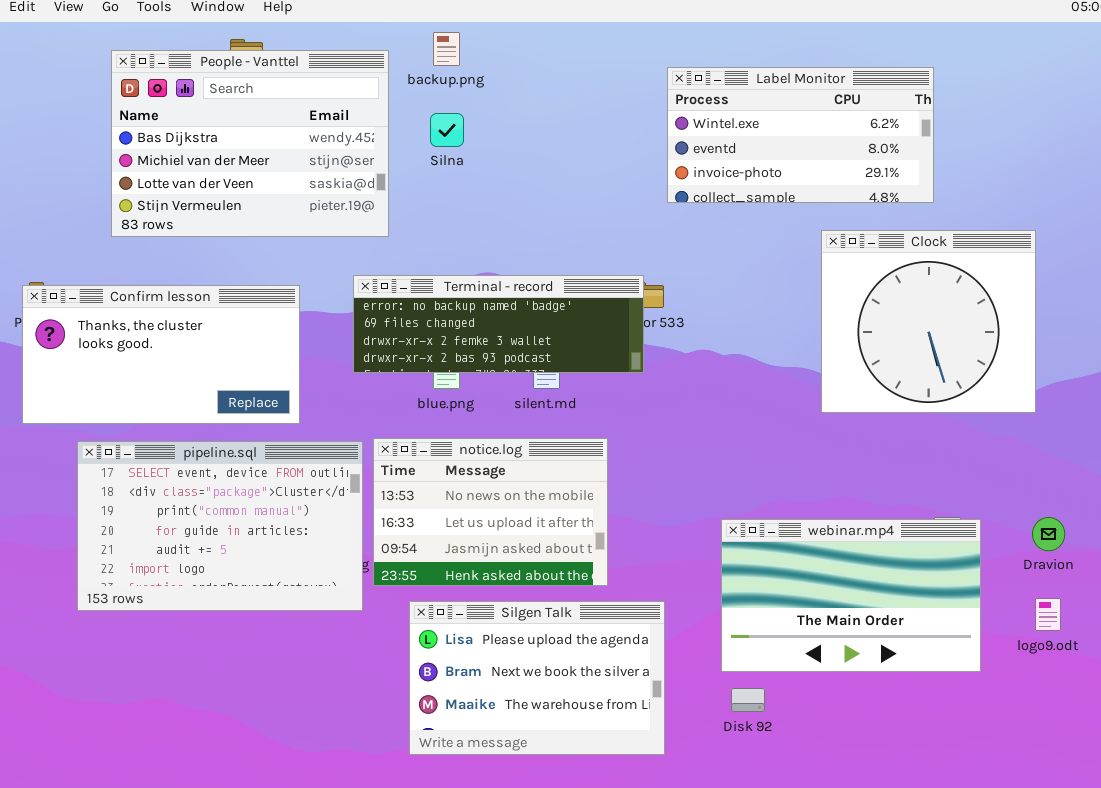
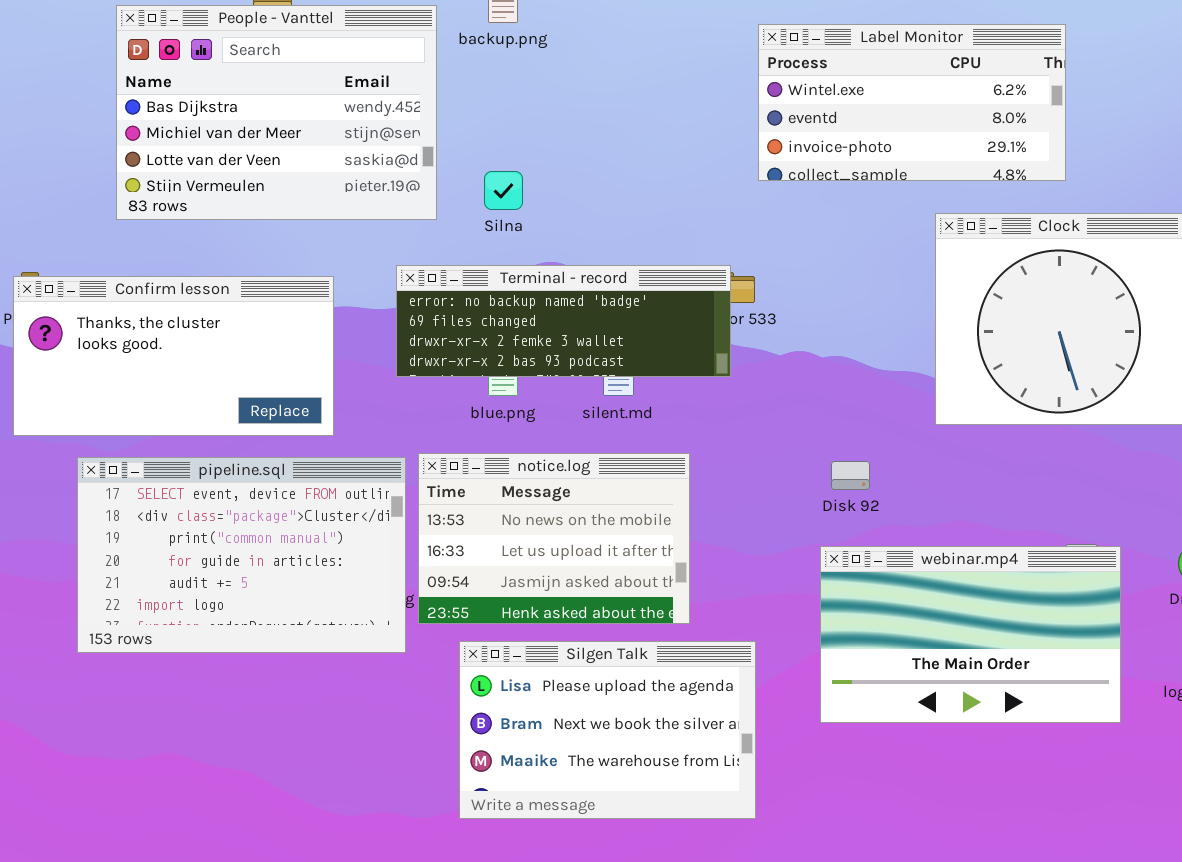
Silna: [430,113,464,147] -> [484,171,523,210], moved
Disk 92: [731,688,765,712] -> [831,461,870,490], moved

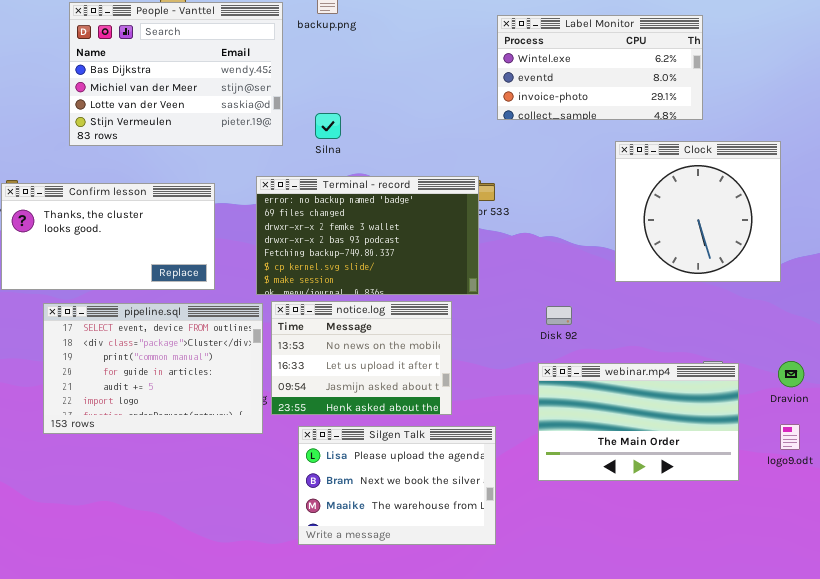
Terminal - record: [396,265,731,377] -> [256,176,479,295], resized

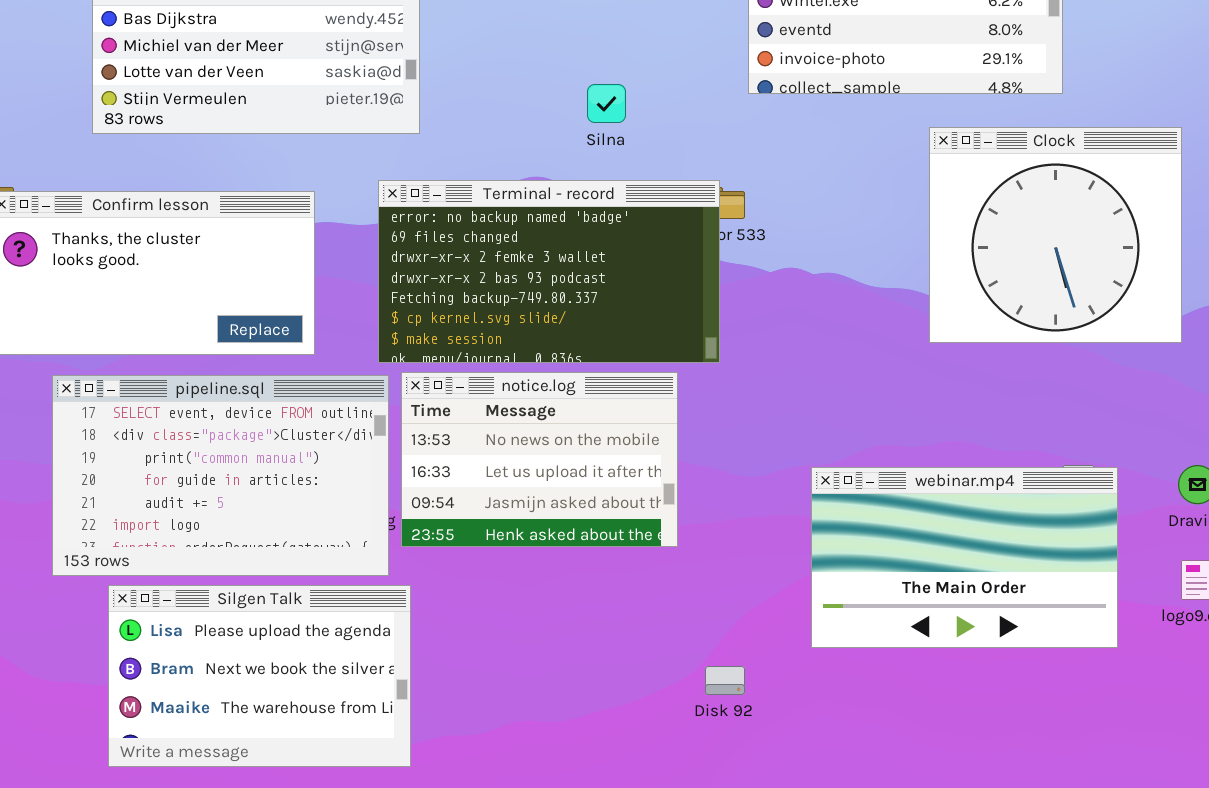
Silna: [315,113,341,139] -> [587,84,626,123], moved
Disk 92: [546,306,572,325] -> [705,666,745,695], moved
Silgen Talk: [298,426,496,545] -> [108,585,411,767], moved

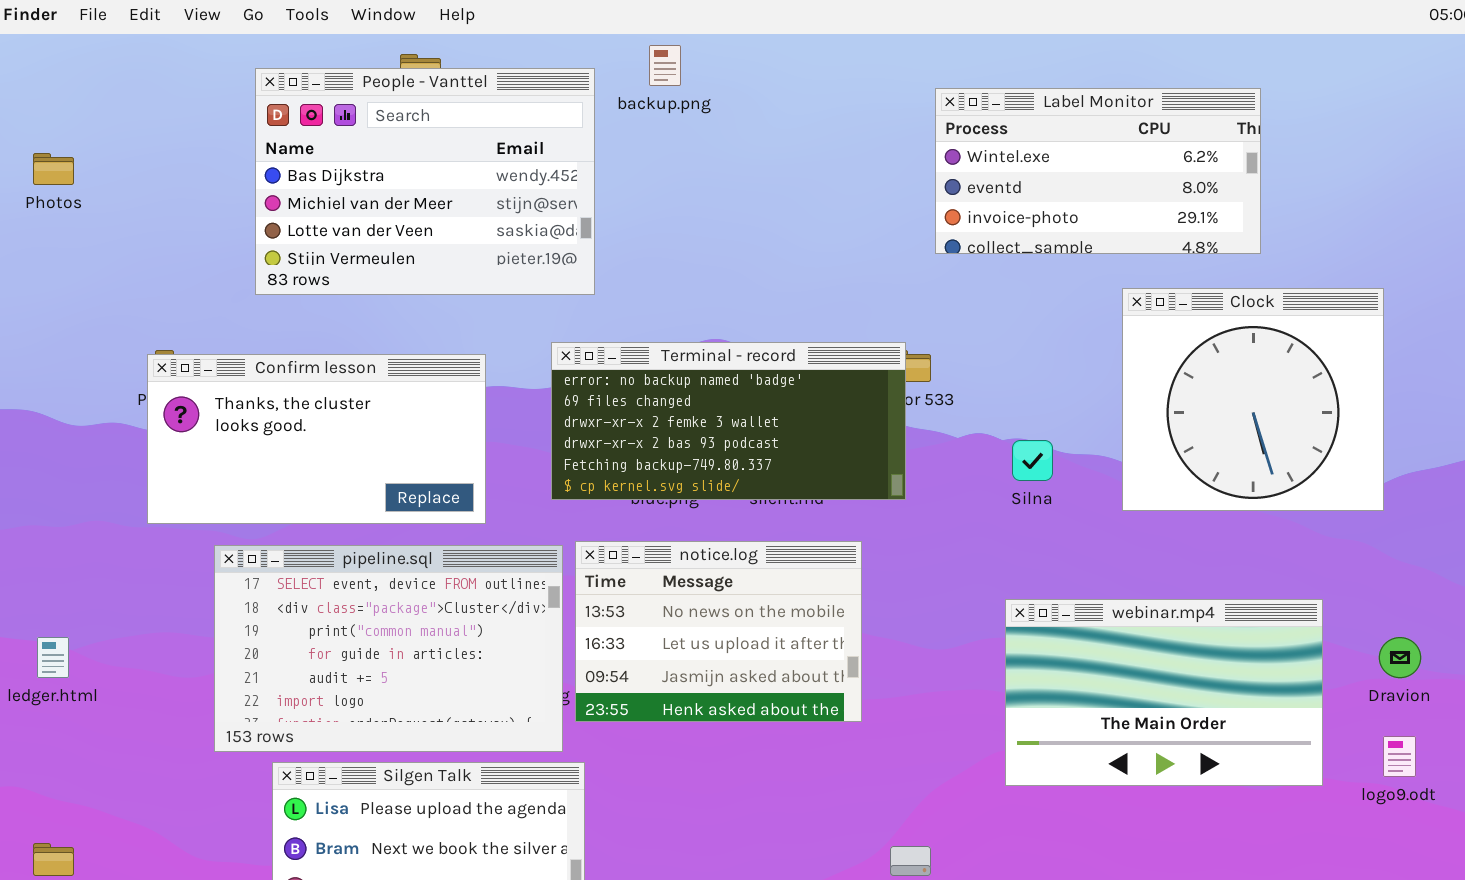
Silna: [587,84,626,123] -> [1012,440,1053,481], moved
Terminal - record: [378,180,720,363] -> [551,342,906,500], resized
webinar.mp4: [811,467,1118,648] -> [1005,599,1323,786], moved

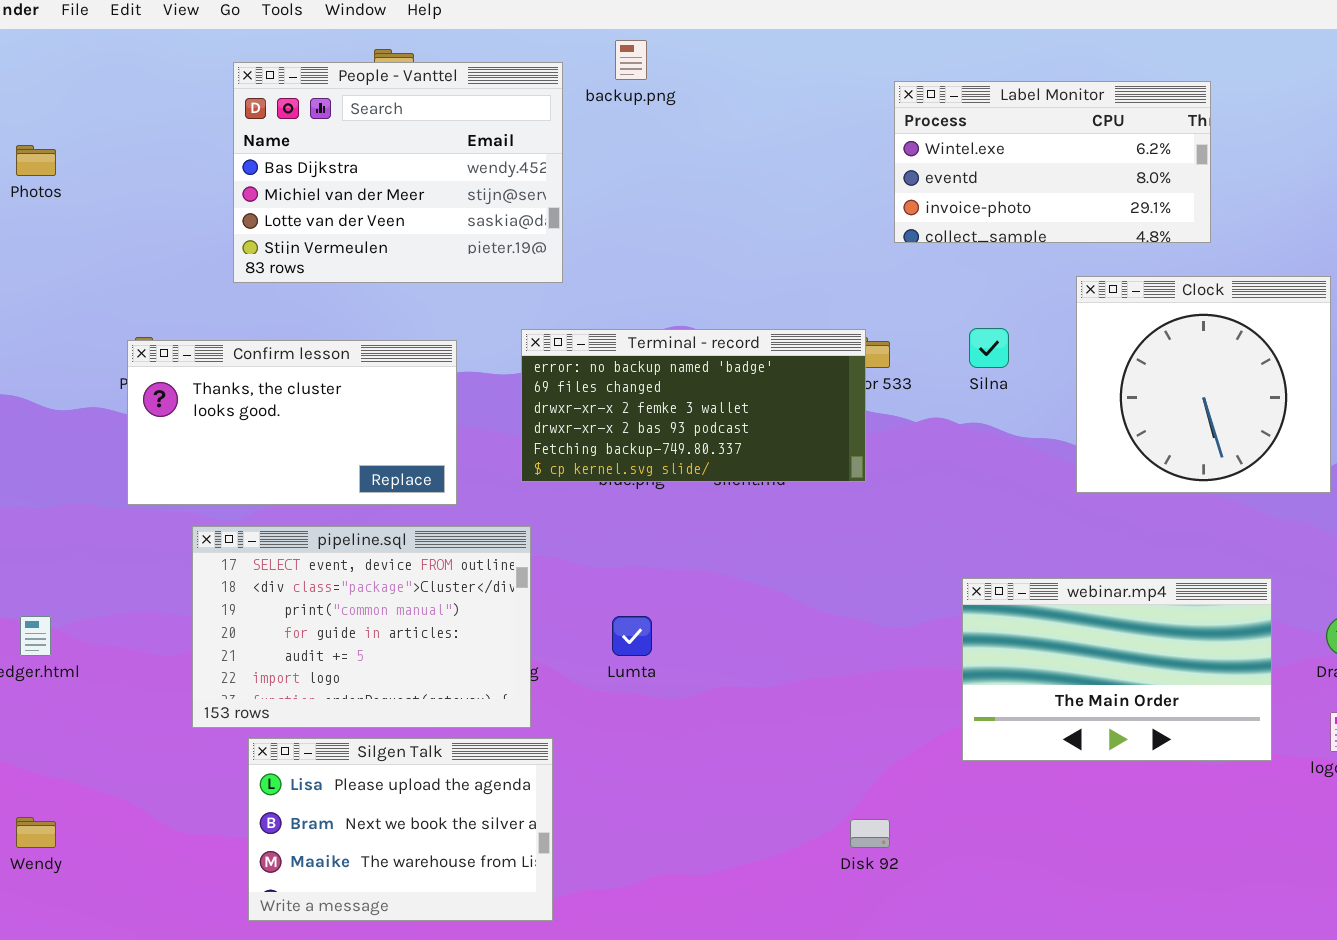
Silna: [1012,440,1053,481] -> [969,328,1009,368], moved
notice.log: [575,541,862,722] -> none, closed

